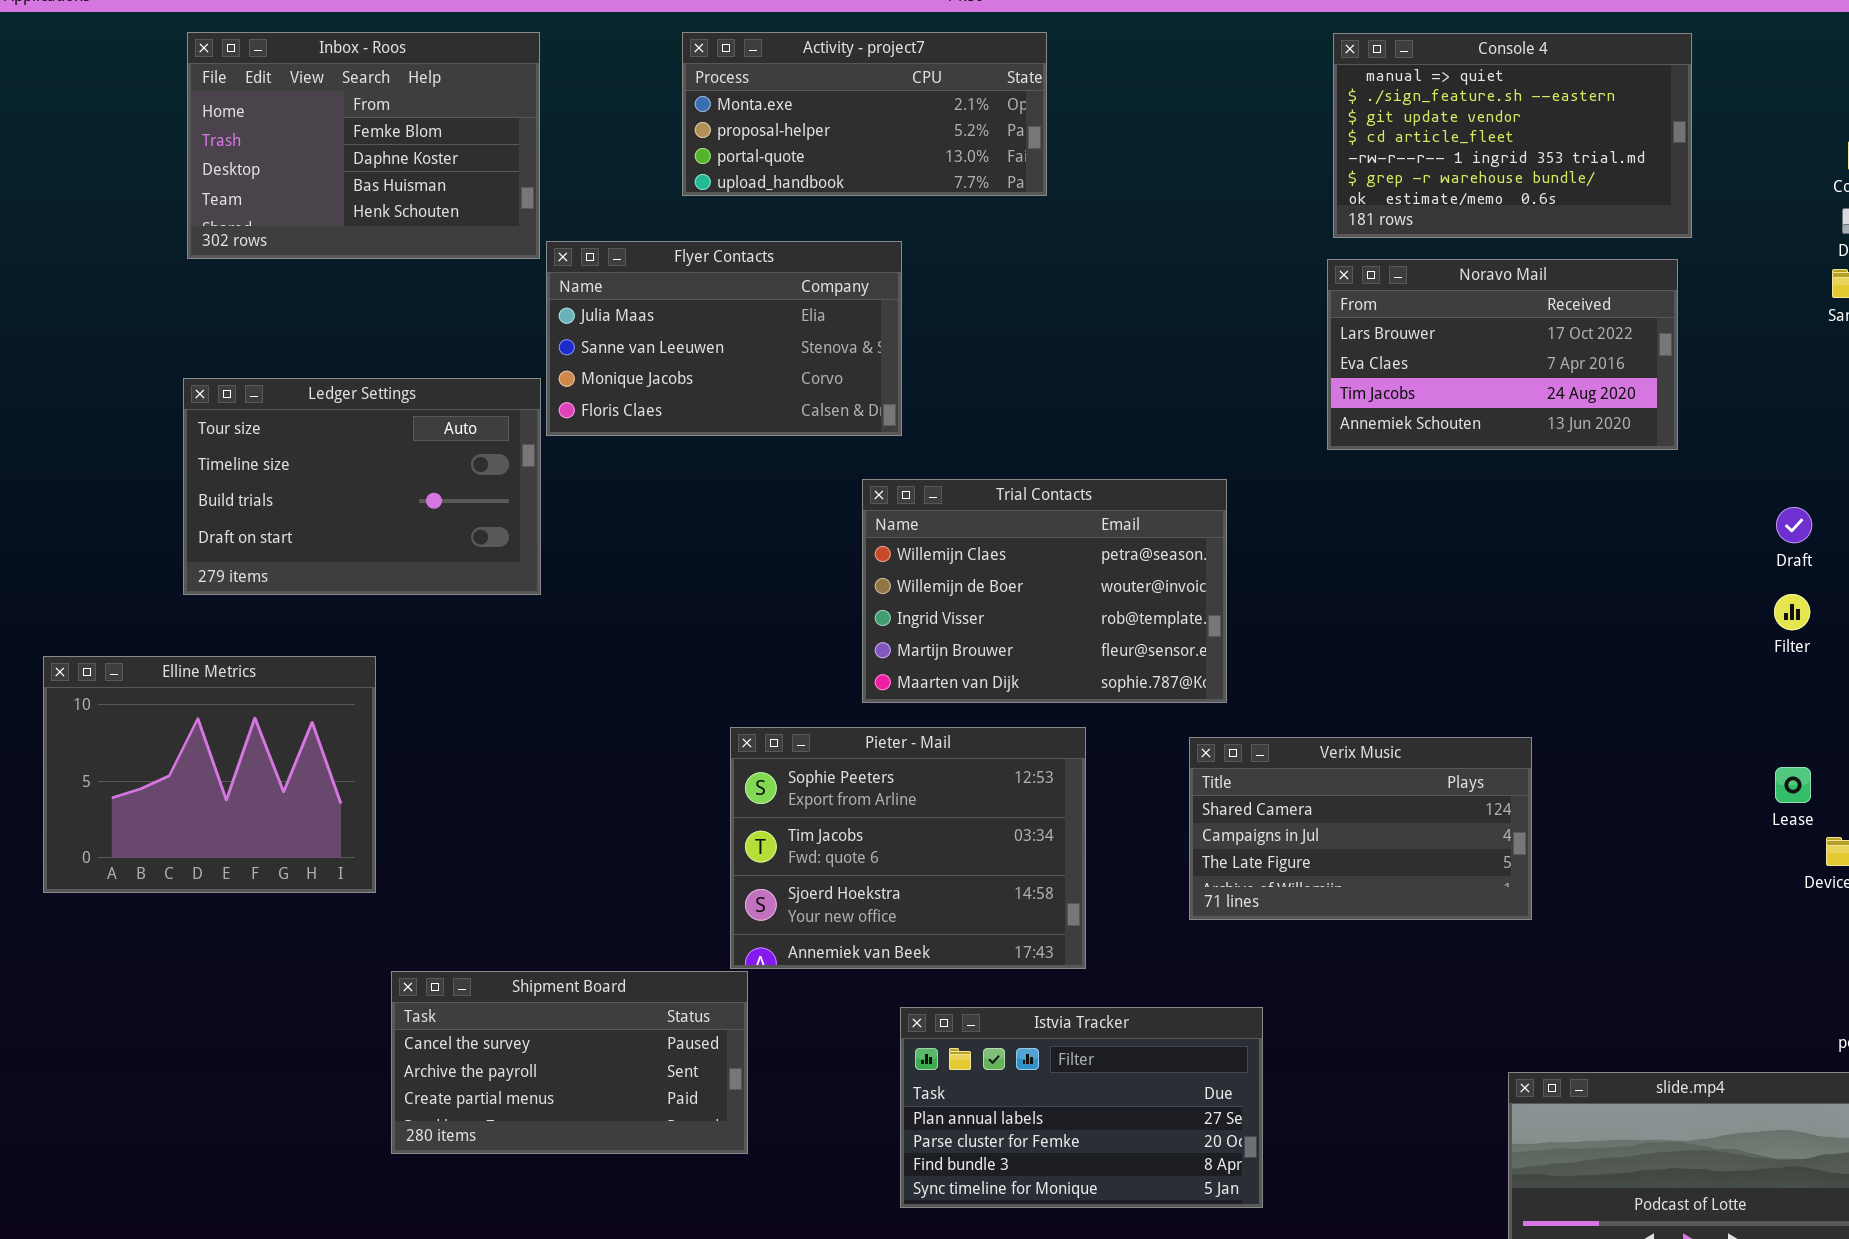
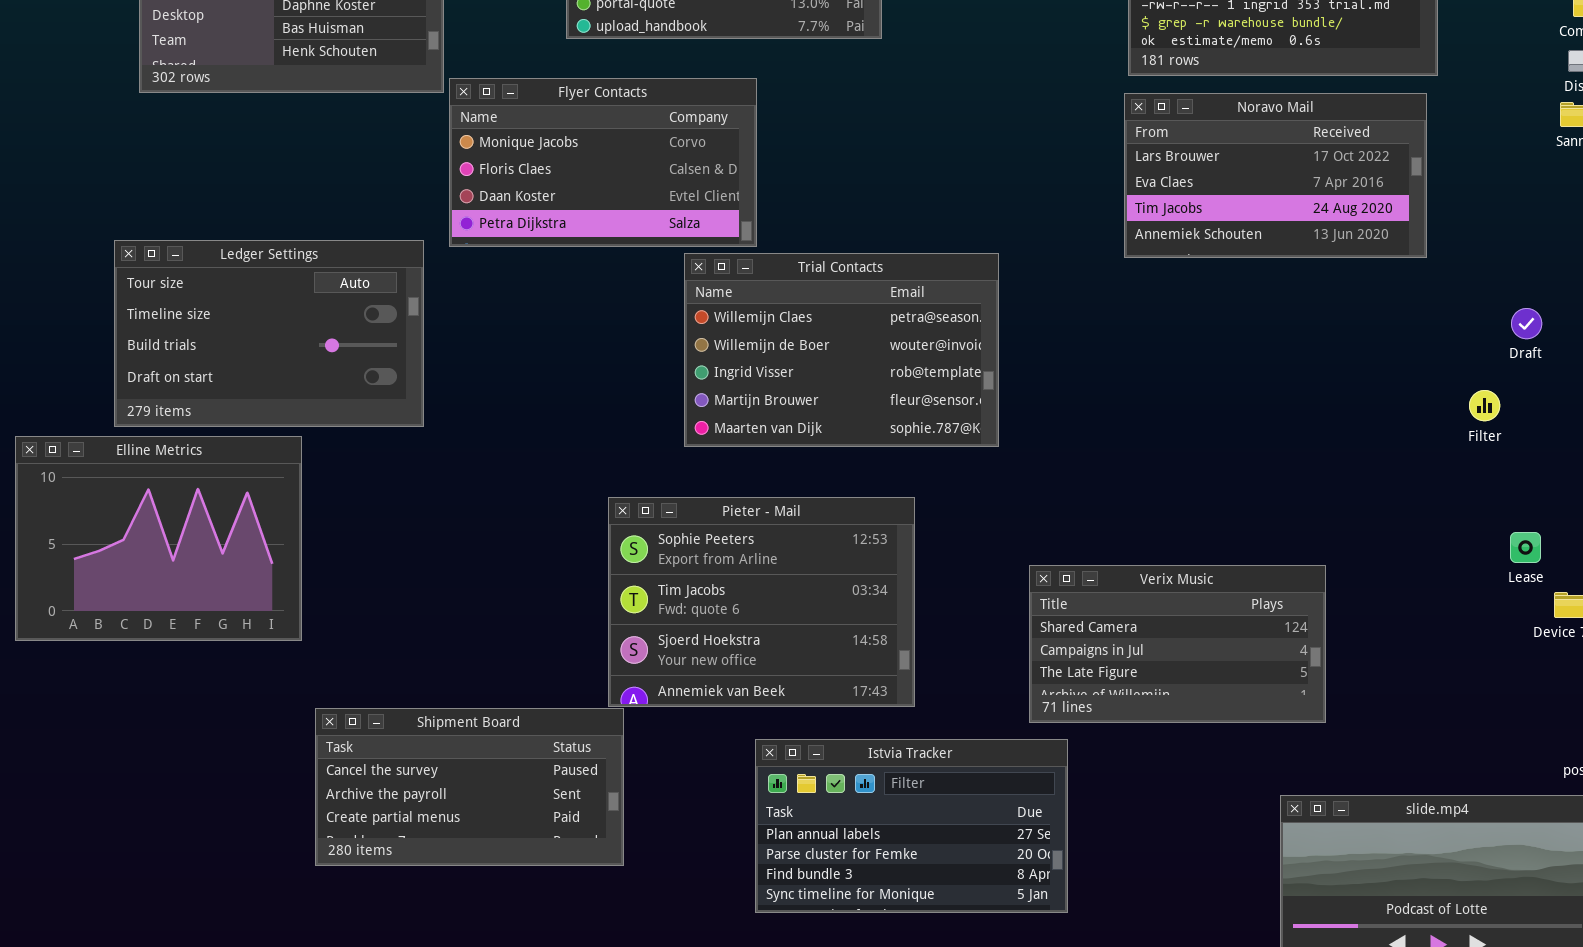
Flyer Contacts: [546,241,902,436] -> [449,78,757,247], scrolled down 2 rows
Ledger Settings: [183,378,541,595] -> [114,240,424,427], moved
Trial Contacts: [862,479,1227,703] -> [684,253,999,447], moved
Filter: [1774,594,1810,630] -> [1469,390,1500,421], moved
Verix Music: [1189,737,1532,920] -> [1029,565,1326,723], moved

